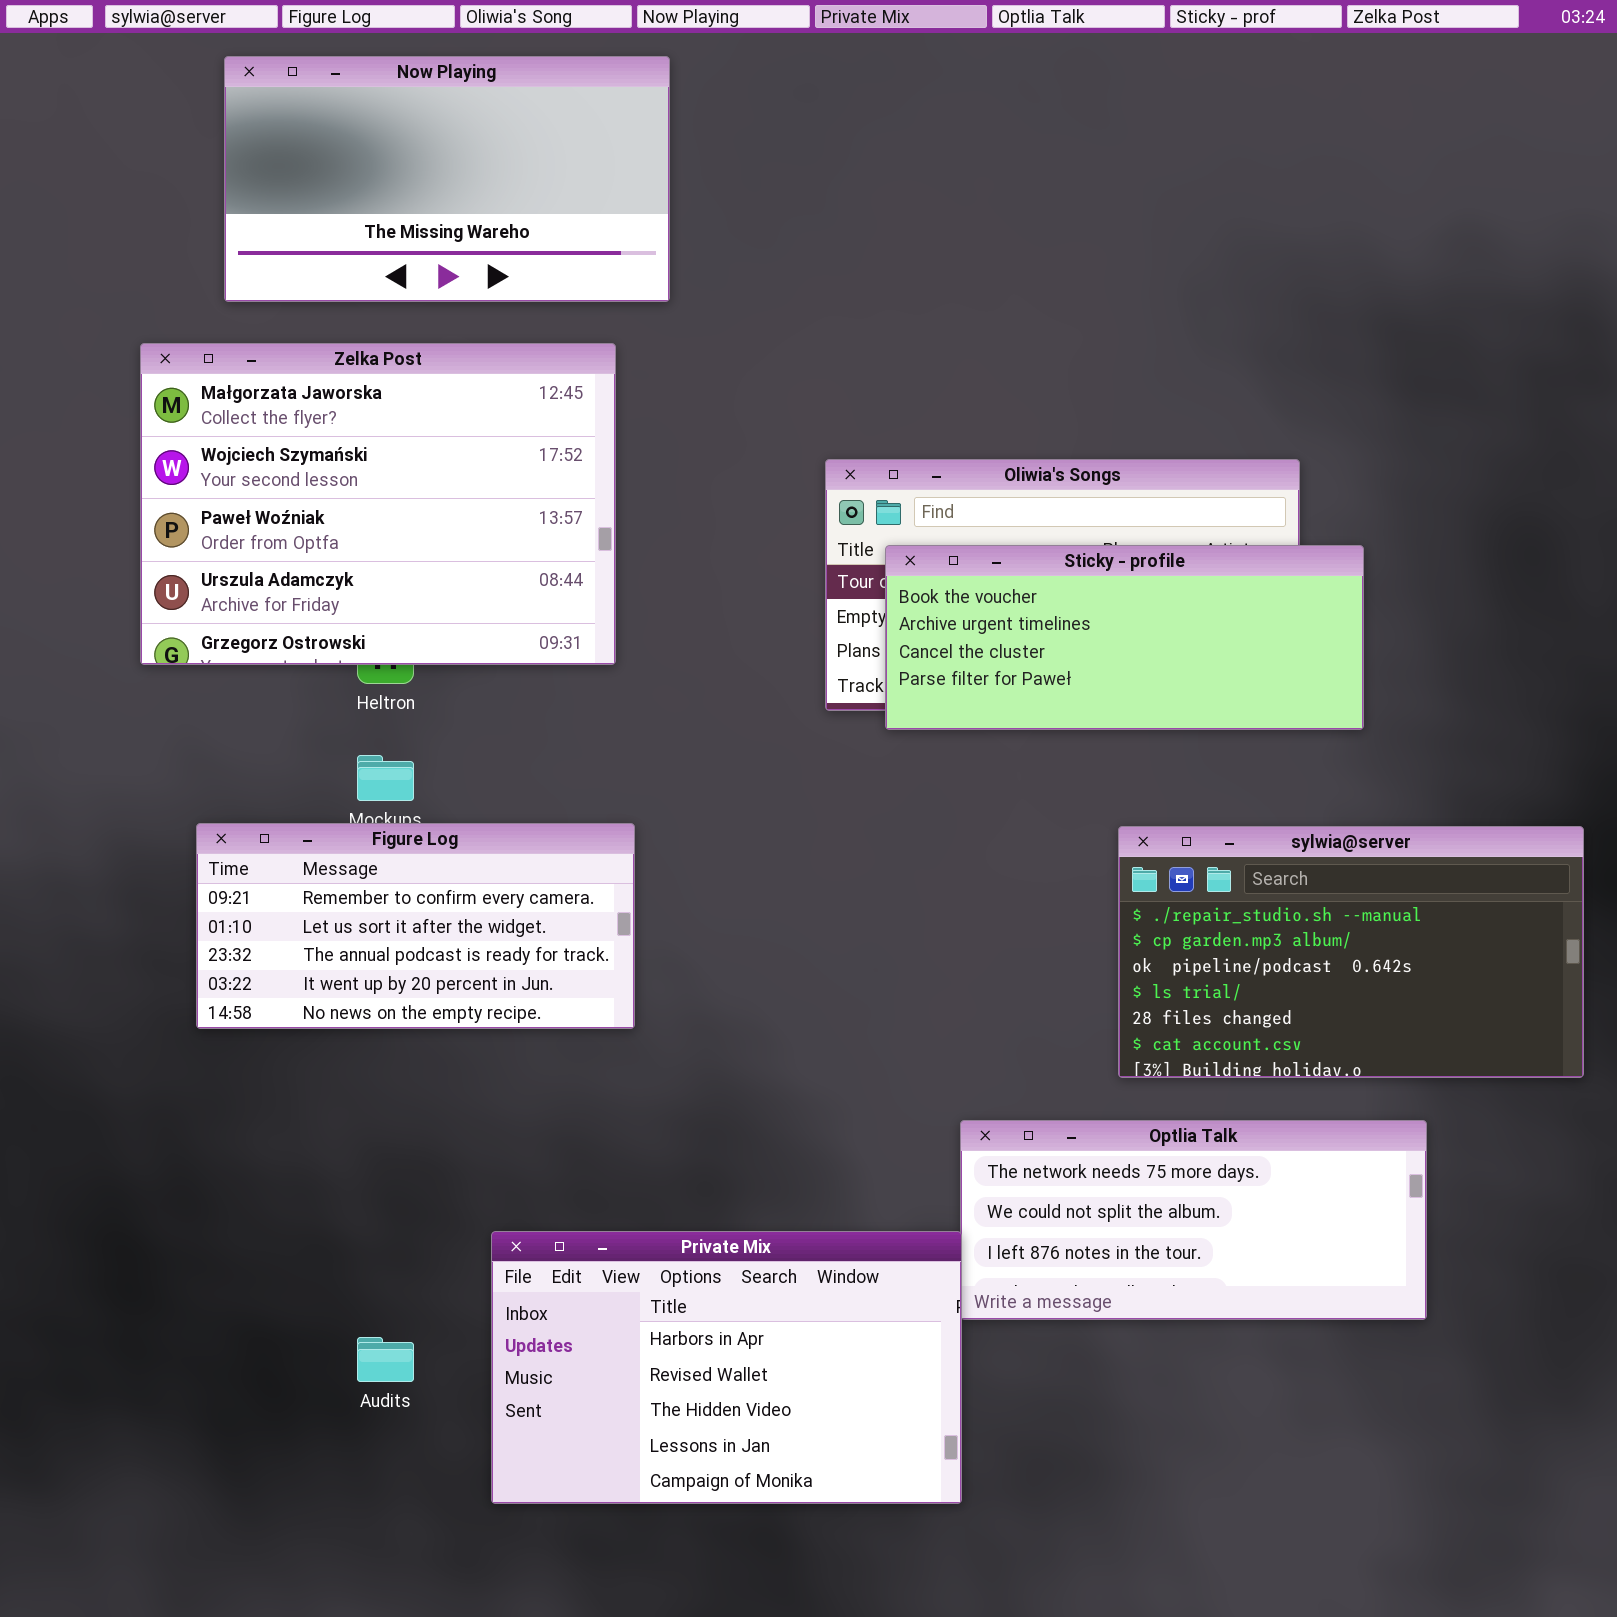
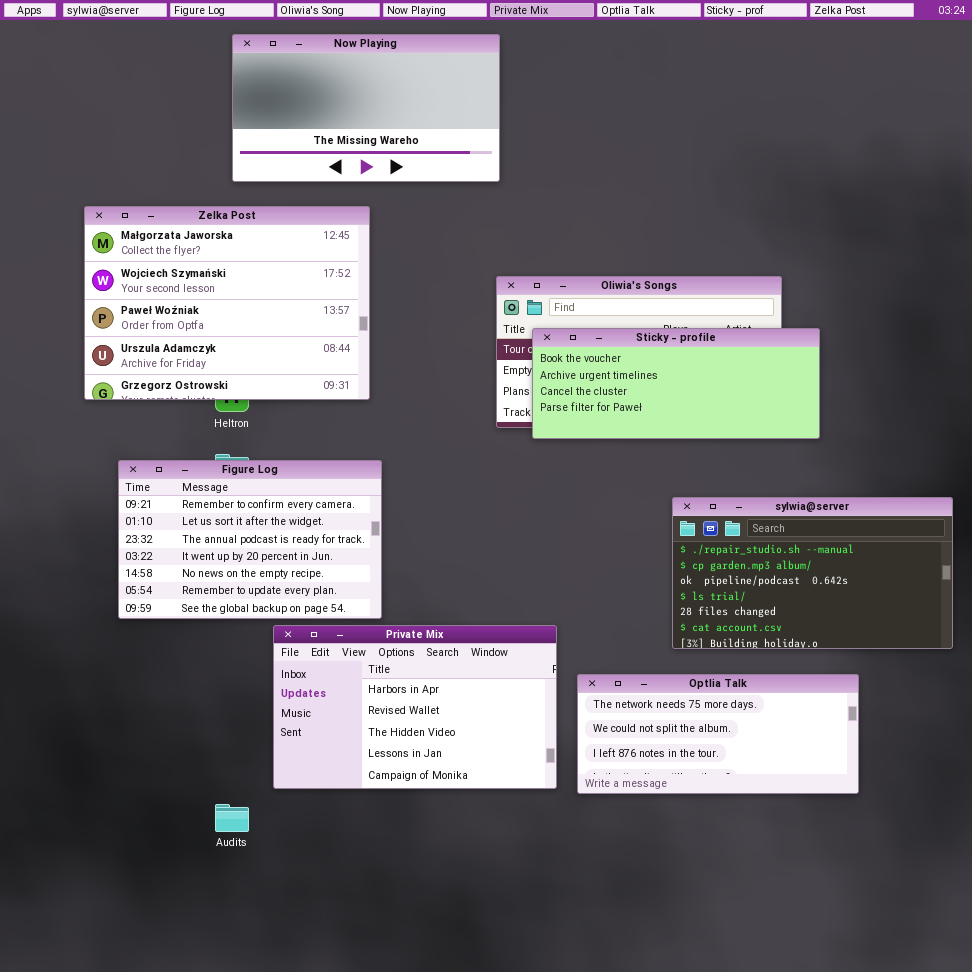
Now Playing: [224,56,670,302] -> [232,34,500,182], moved
Figure Log: [196,823,635,1029] -> [118,460,382,619], resized
Private Mix: [491,1231,962,1504] -> [273,625,557,789], moved

